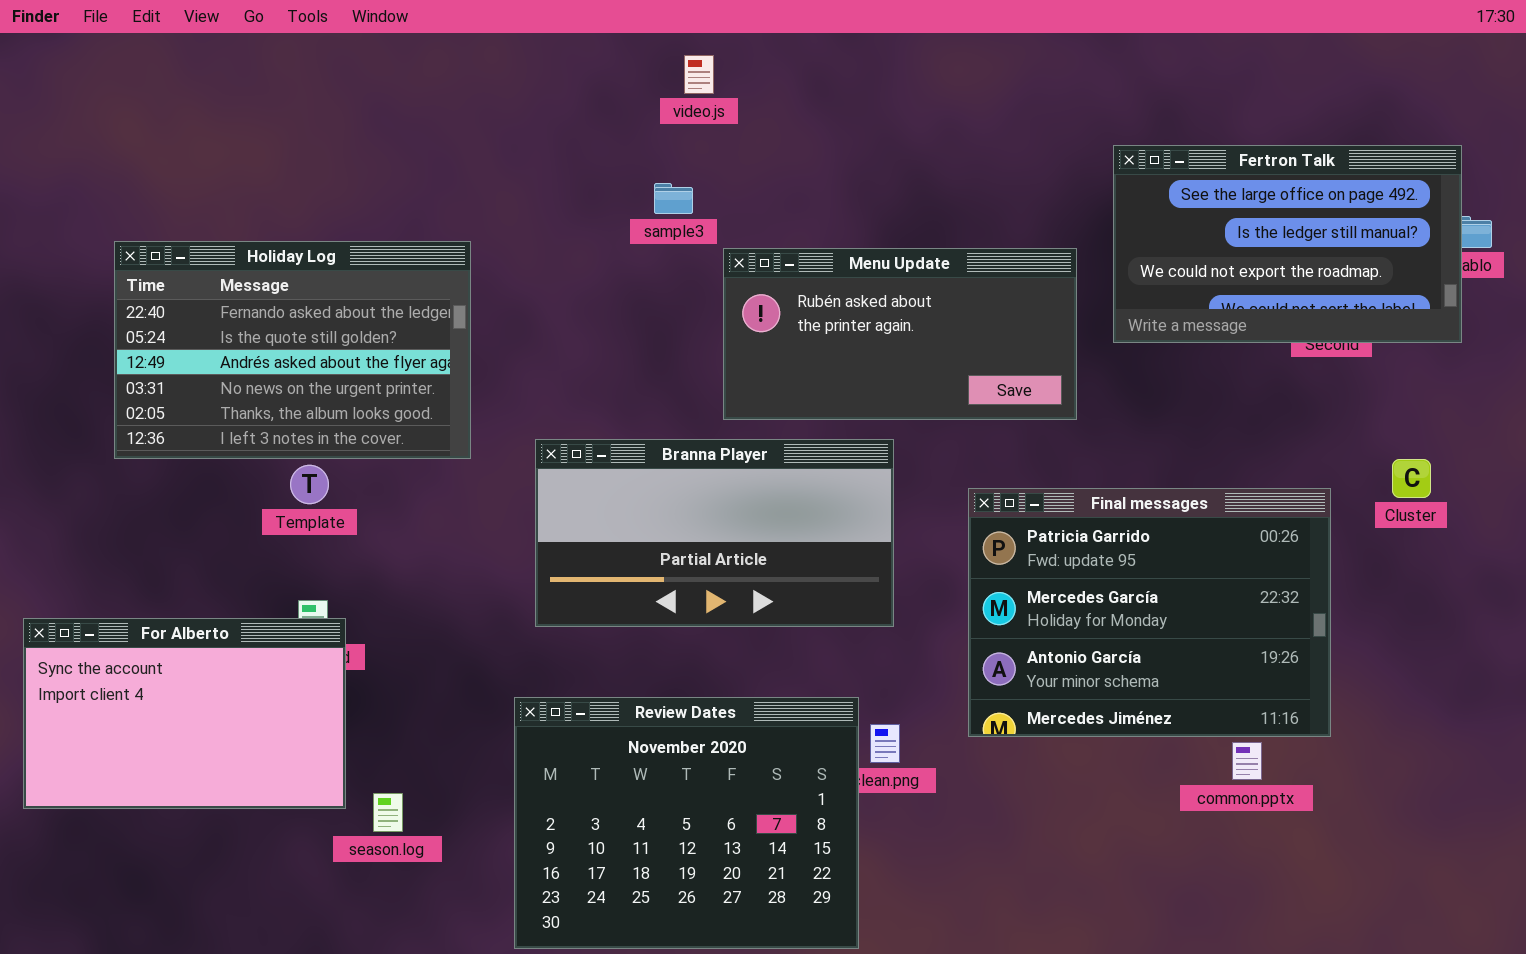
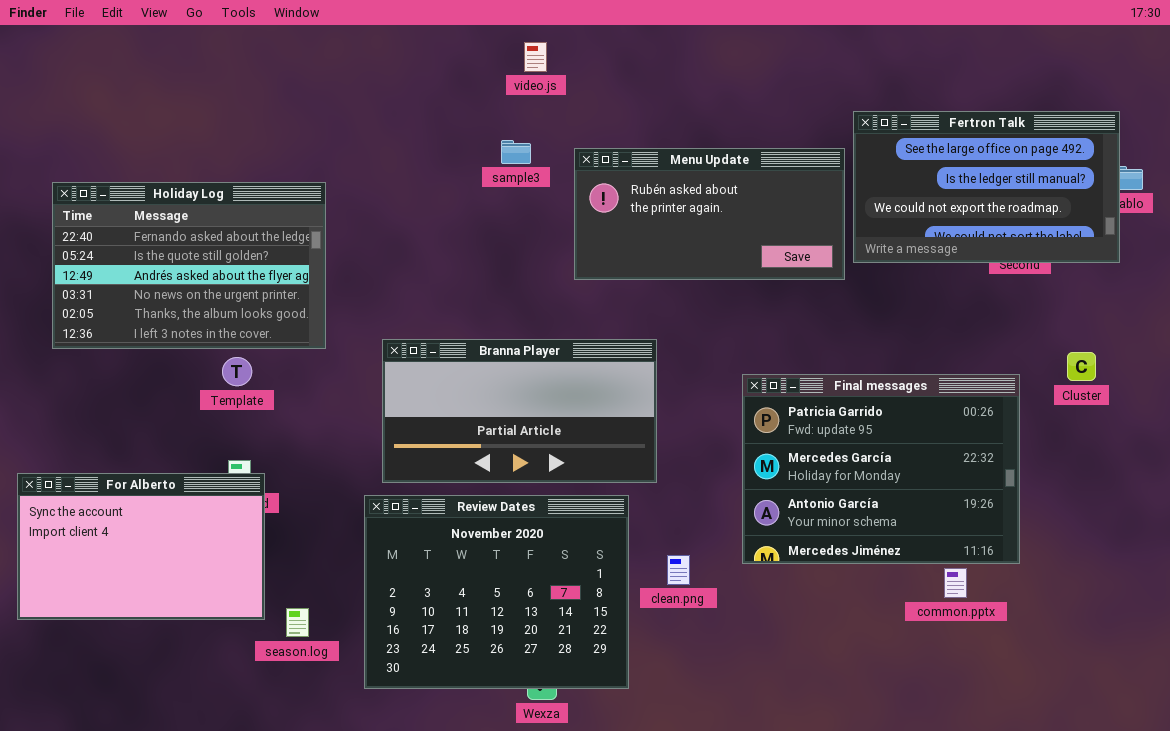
Holiday Log: [114,241,471,459] -> [52,182,326,349], moved
Menu Update: [723,248,1077,420] -> [574,148,845,280], moved
Branna Player: [535,439,894,627] -> [382,339,657,483], moved
Review Dates: [514,697,859,949] -> [364,495,629,689], moved

